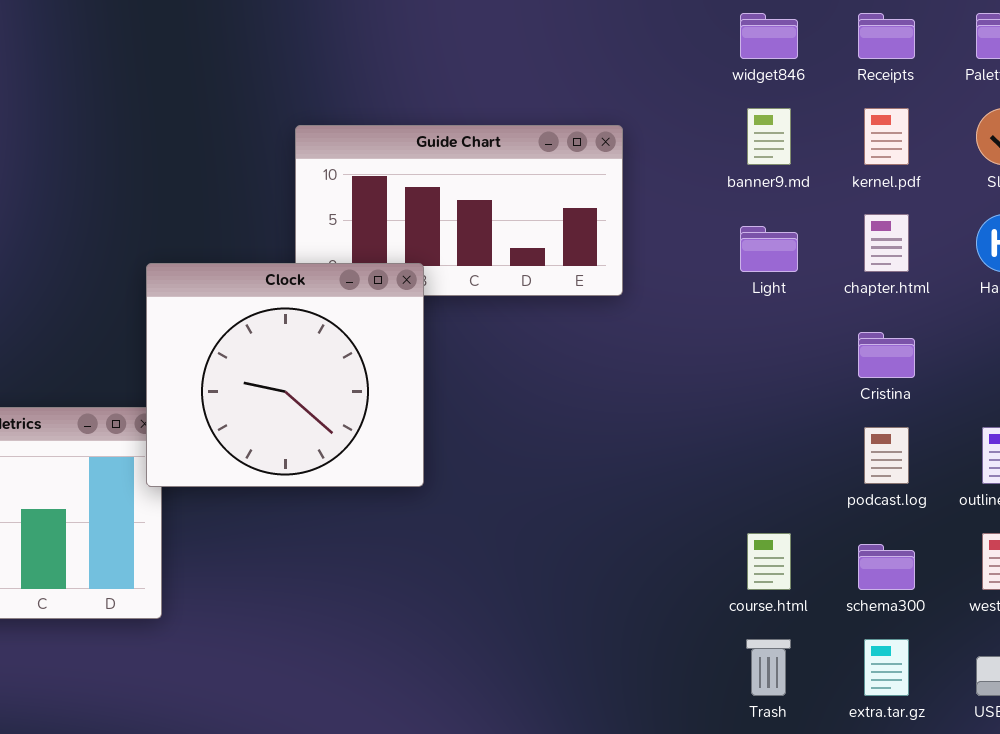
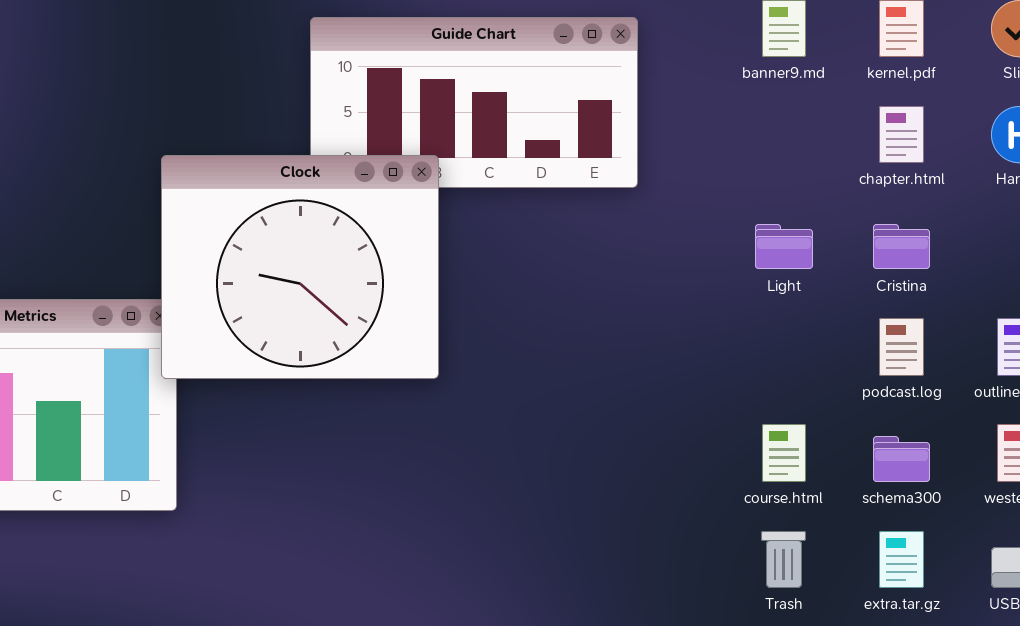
Light: [740,226,798,272] -> [755,224,813,269], moved

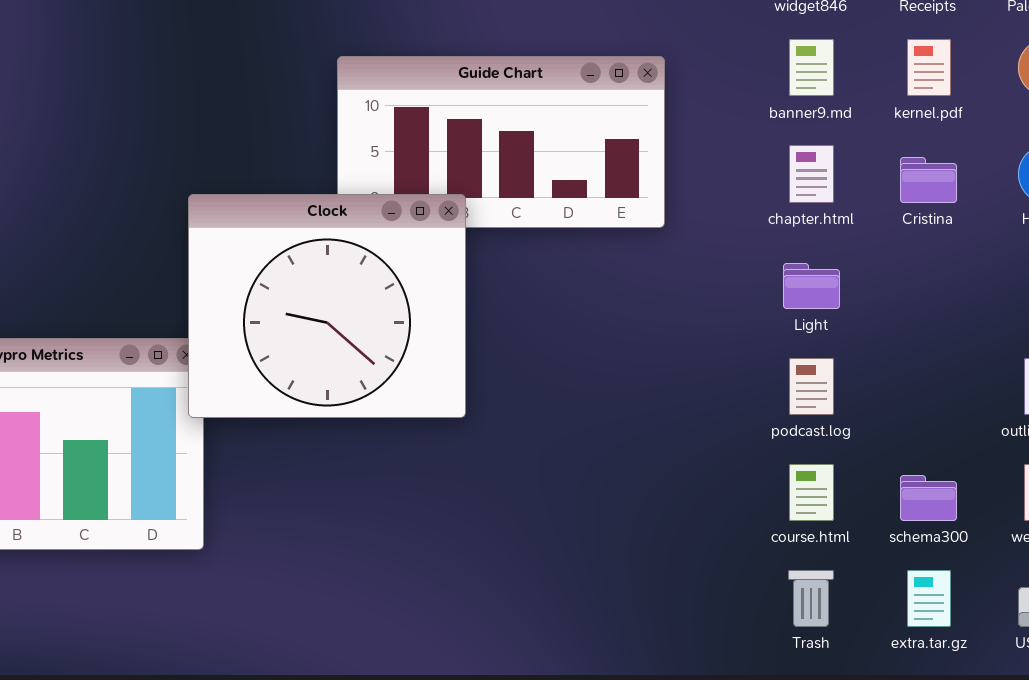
chapter.html: [879,106,924,163] -> [789,145,834,203], moved
Cristina: [873,224,930,269] -> [900,157,957,203], moved
podcast.log: [879,318,924,376] -> [789,358,834,415], moved

